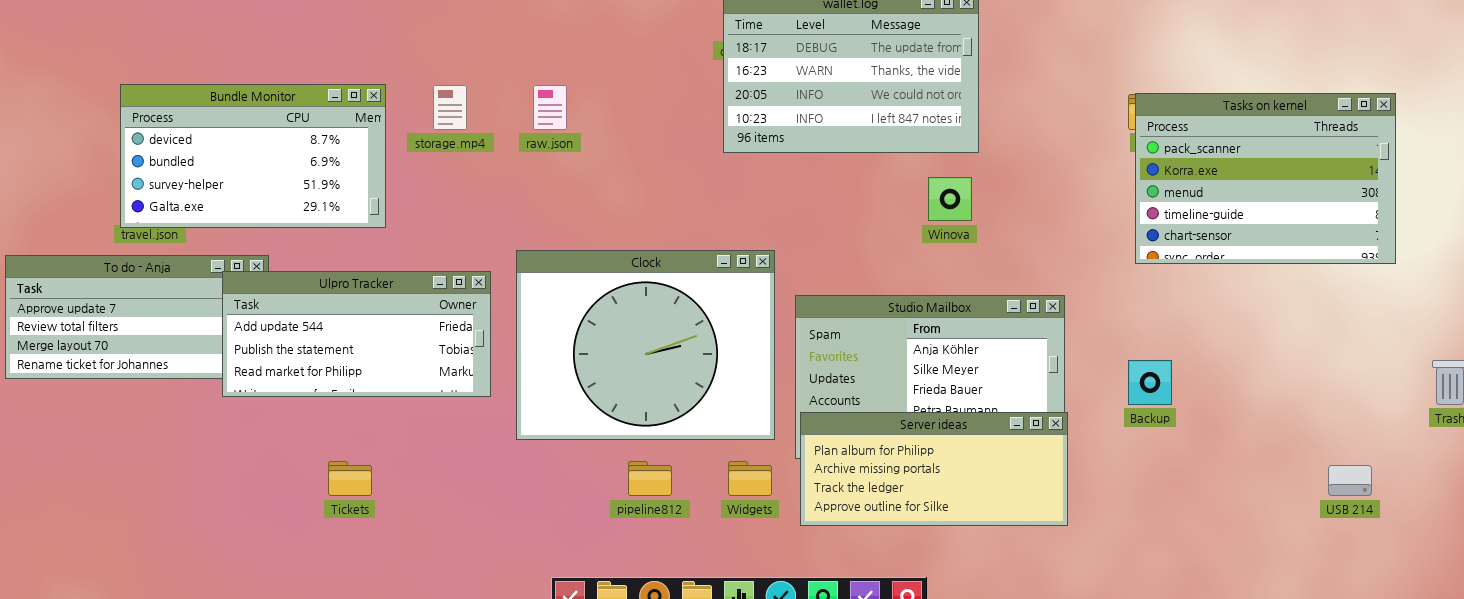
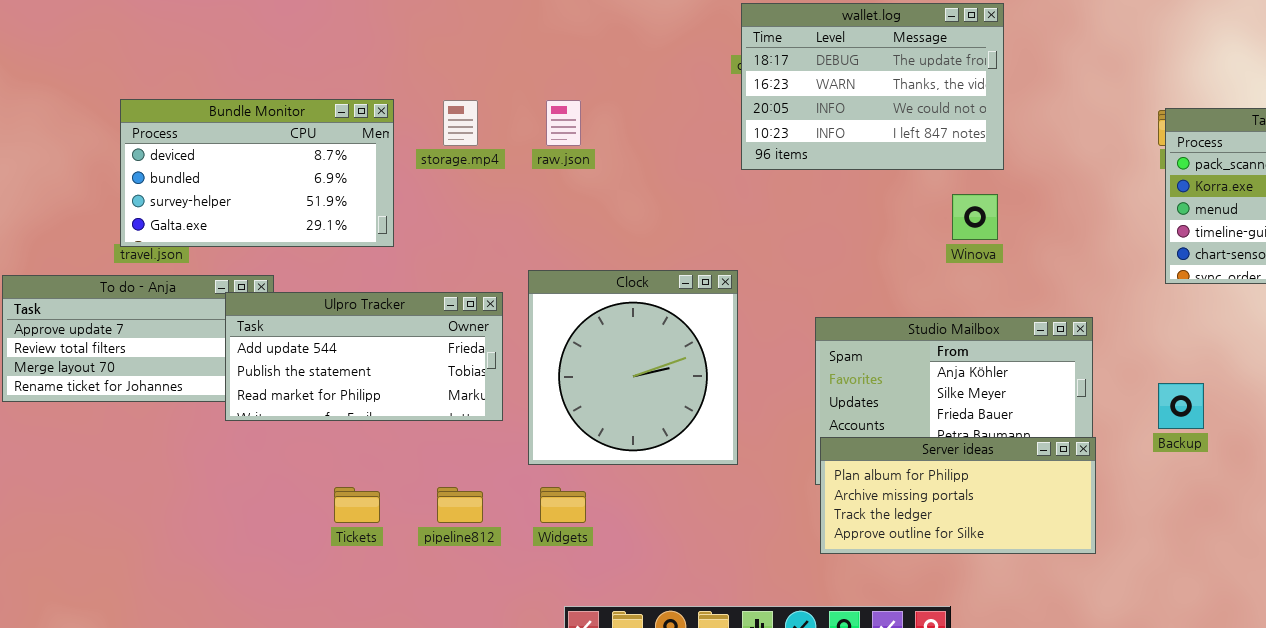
Clock: [516,250,775,440] -> [528,270,738,465], resized
pipeline812: [628,461,672,496] -> [437,487,483,523], moved
Widgets: [728,461,772,496] -> [540,487,586,523], moved

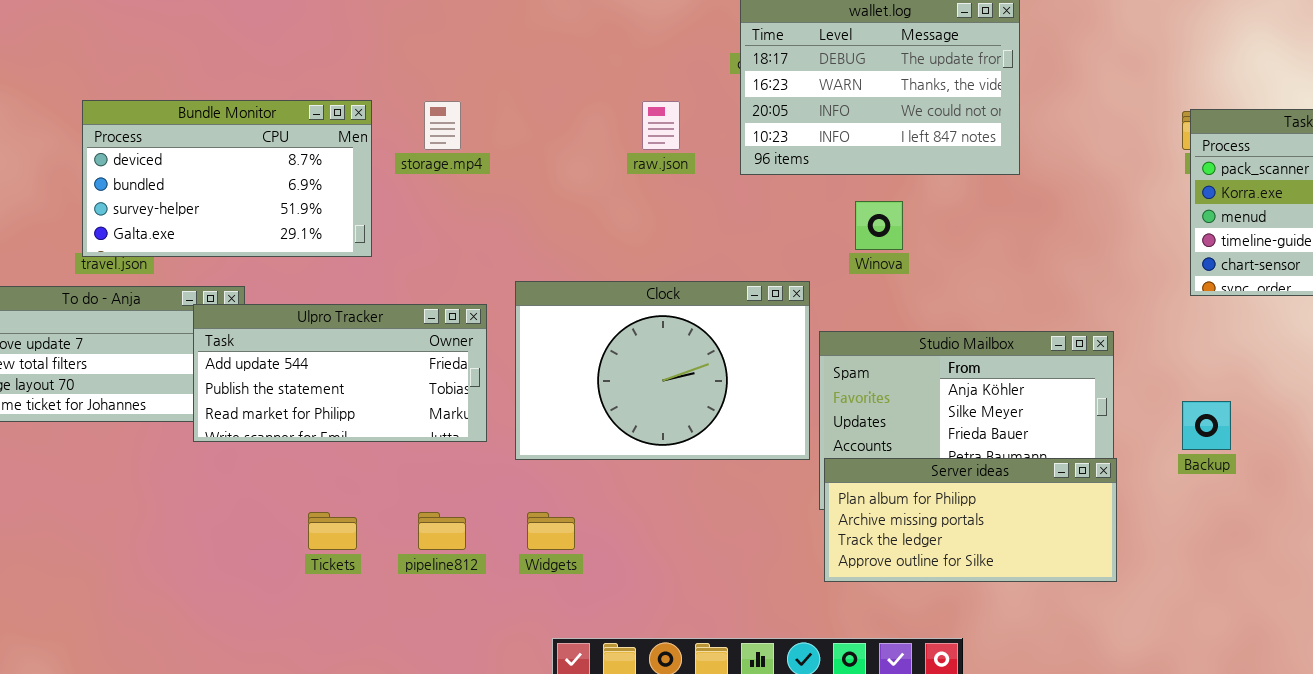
raw.json: [546,100,581,146] -> [642,101,680,150], moved
Winova: [952,194,998,240] -> [855,201,903,250], moved
Clock: [528,270,738,465] -> [515,281,810,460], resized

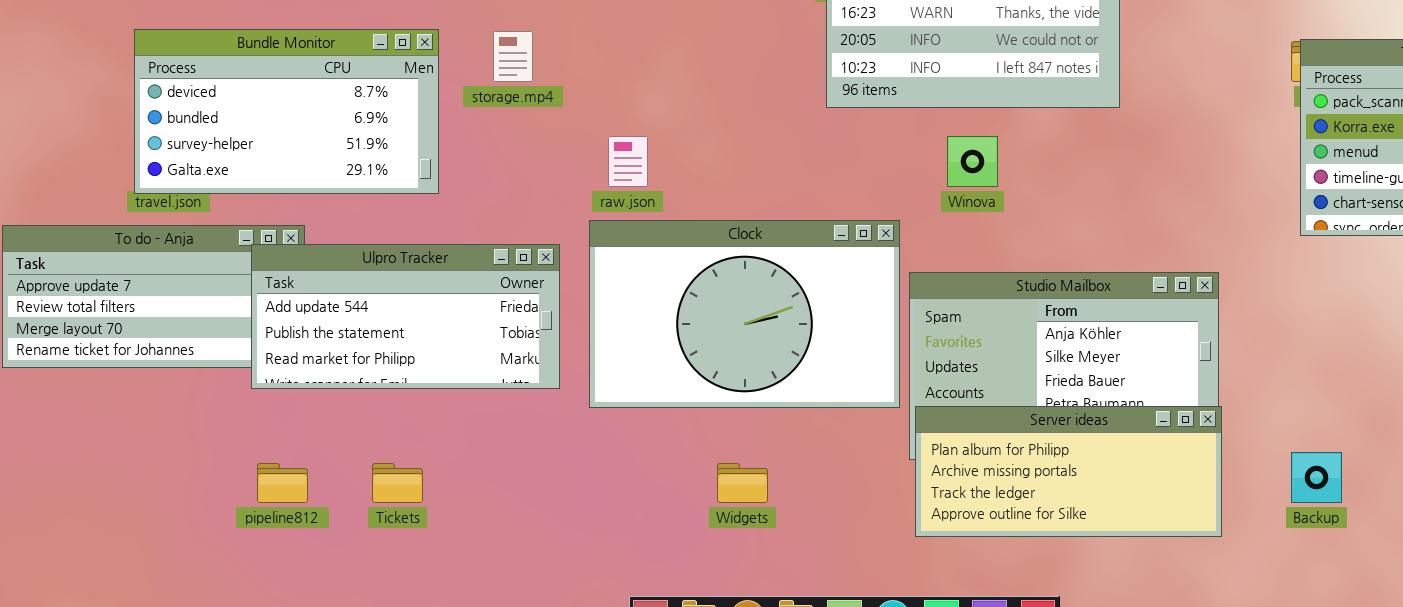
raw.json: [642,101,680,150] -> [608,136,648,187], moved
Backup: [1182,401,1231,450] -> [1291,452,1342,503], moved
pipeline812: [418,512,466,550] -> [257,463,308,503], moved
Widgets: [527,512,575,550] -> [717,463,768,503], moved

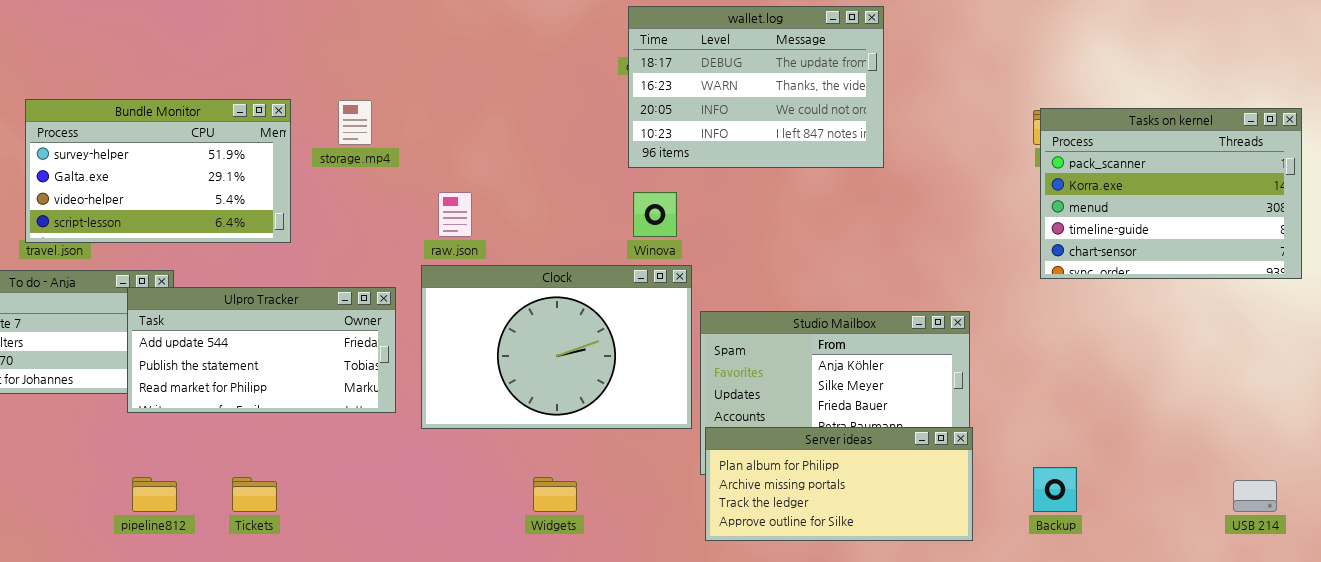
Bundle Monitor: [134,29,439,194] -> [25,99,291,243], scrolled down 2 rows
Winova: [947,136,998,187] -> [633,192,677,237], moved

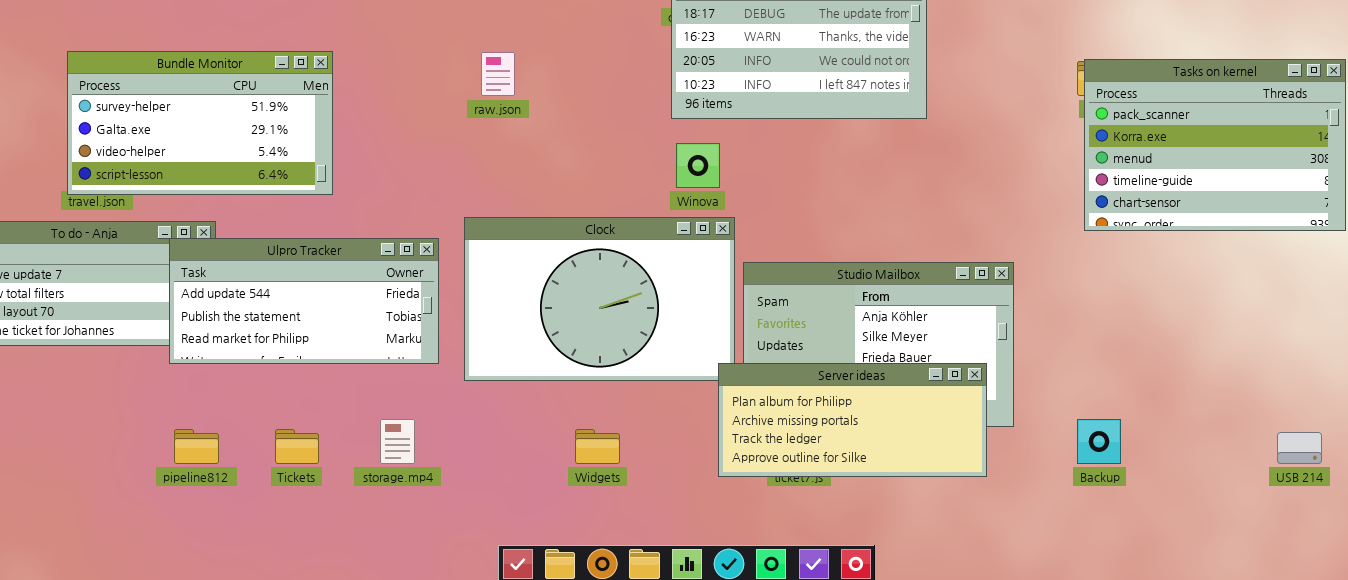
storage.mp4: [338,100,372,145] -> [380,419,415,464], moved
raw.json: [438,192,472,237] -> [481,52,515,96], moved
Server ideas: [705,427,973,541] -> [718,363,987,477], moved

